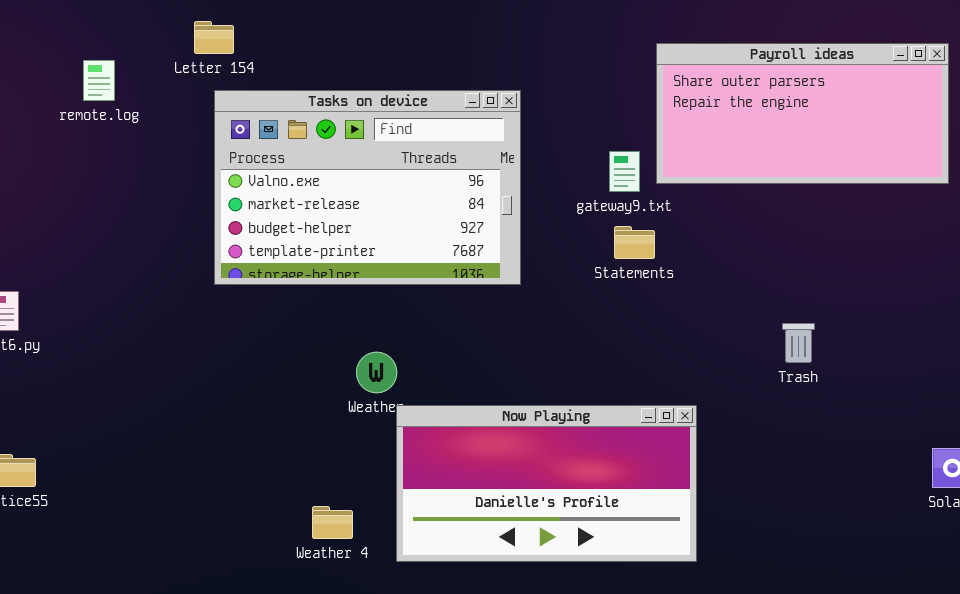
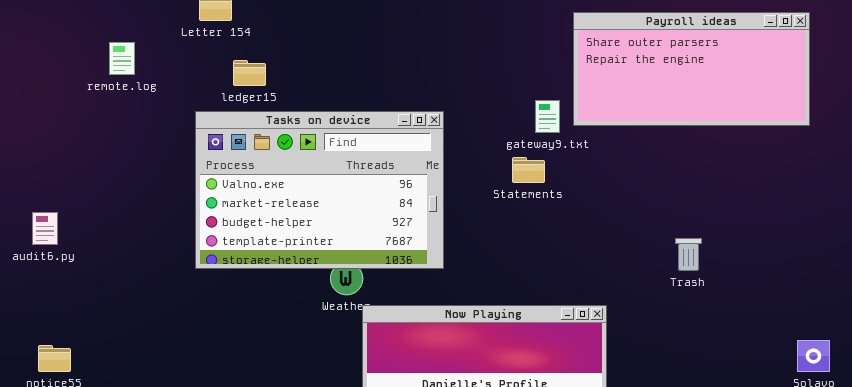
remote.log: [83,60,115,101] -> [109,42,135,75], moved
Tasks on device: [214,90,521,285] -> [195,111,444,269], moved
Statements: [614,226,655,259] -> [512,157,545,183], moved

